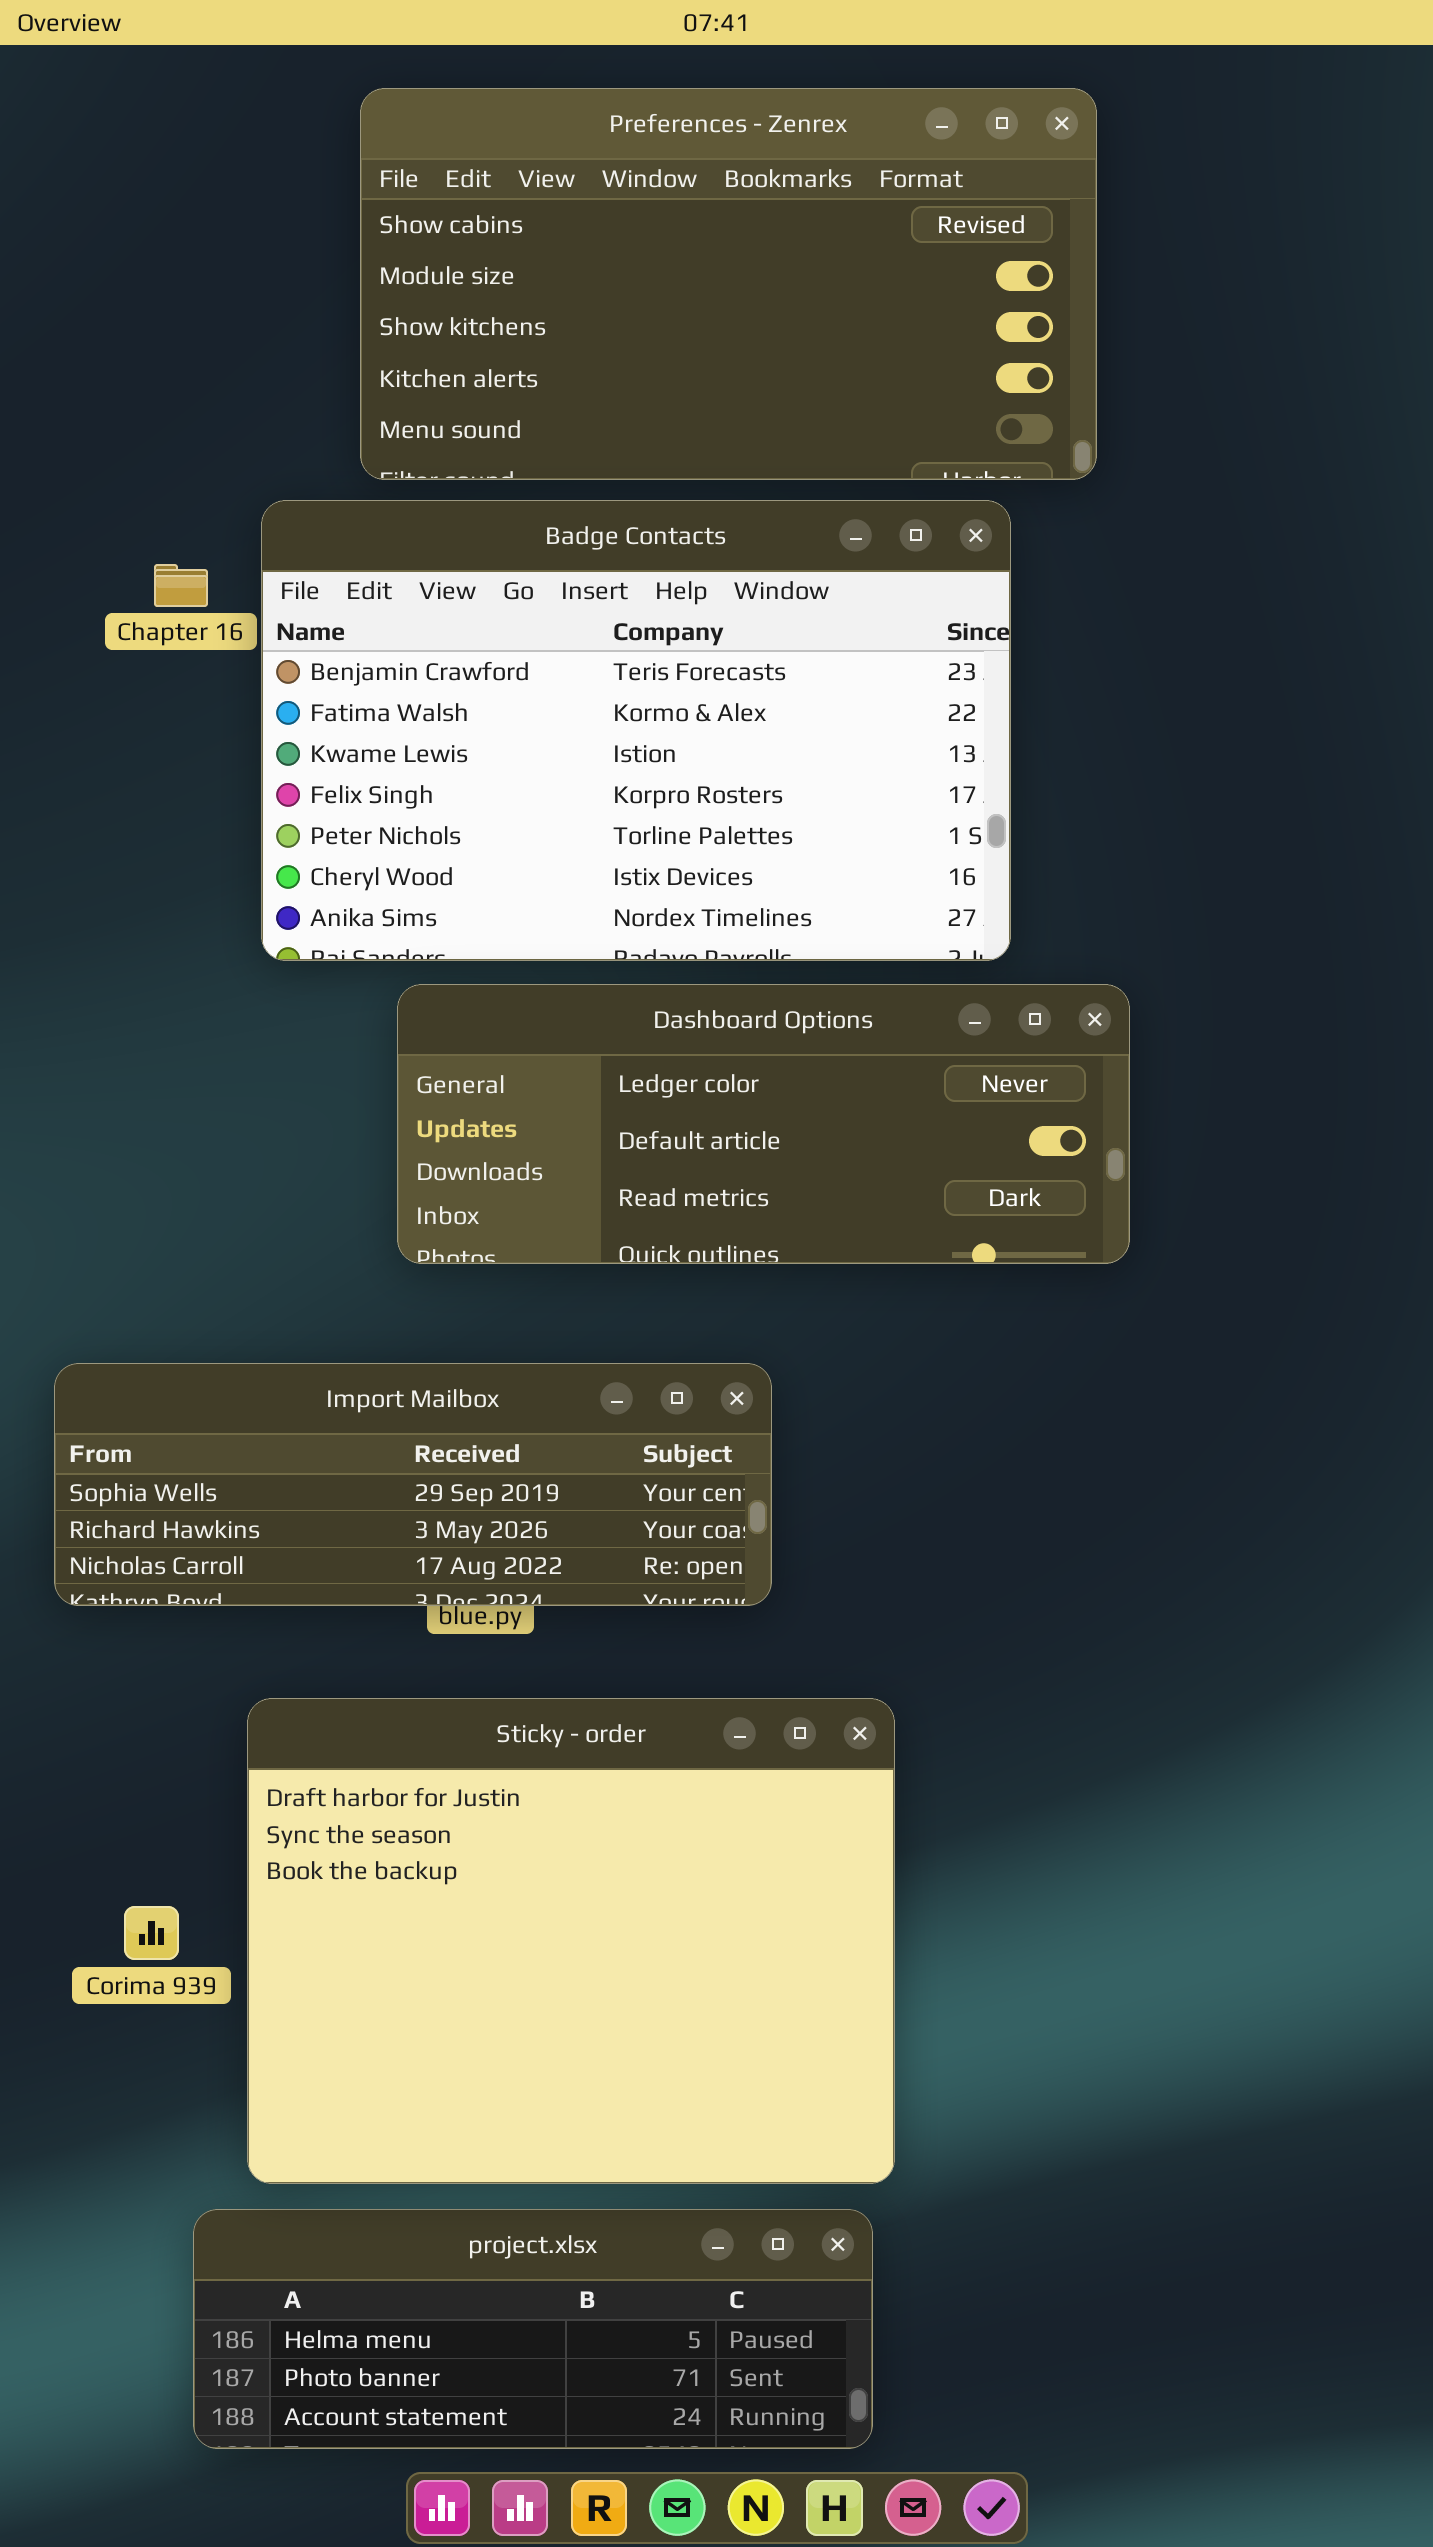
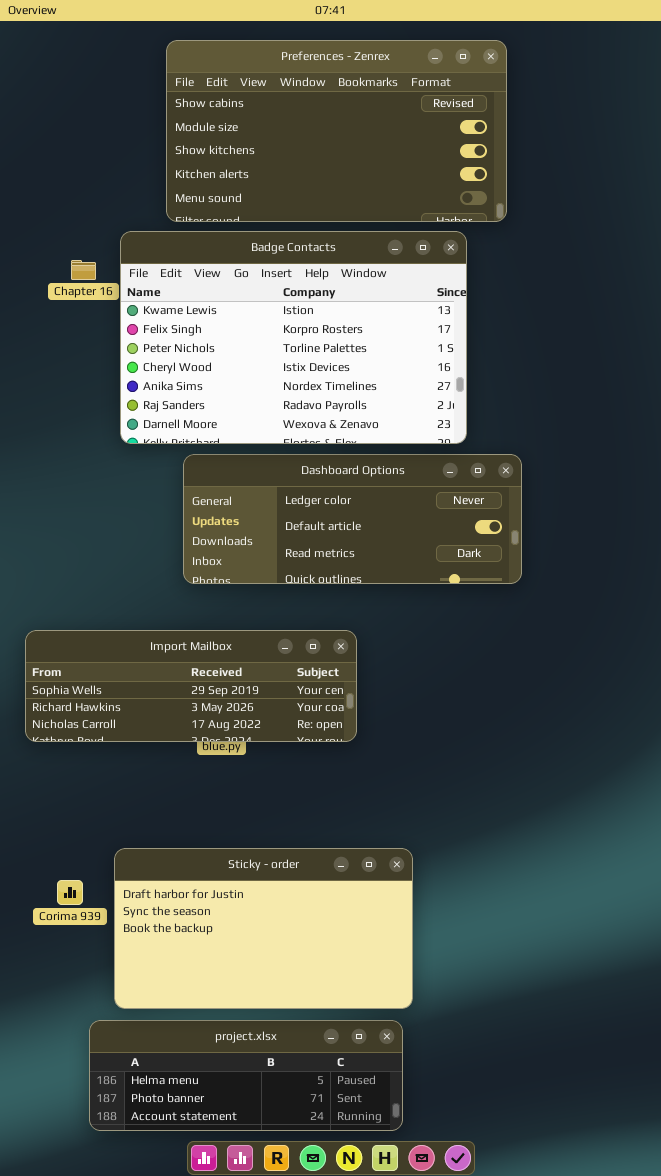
Badge Contacts: [261,500,1011,961] -> [120,231,467,444], scrolled down 2 rows
Sticky - order: [247,1698,895,2184] -> [114,848,413,1009], resized

